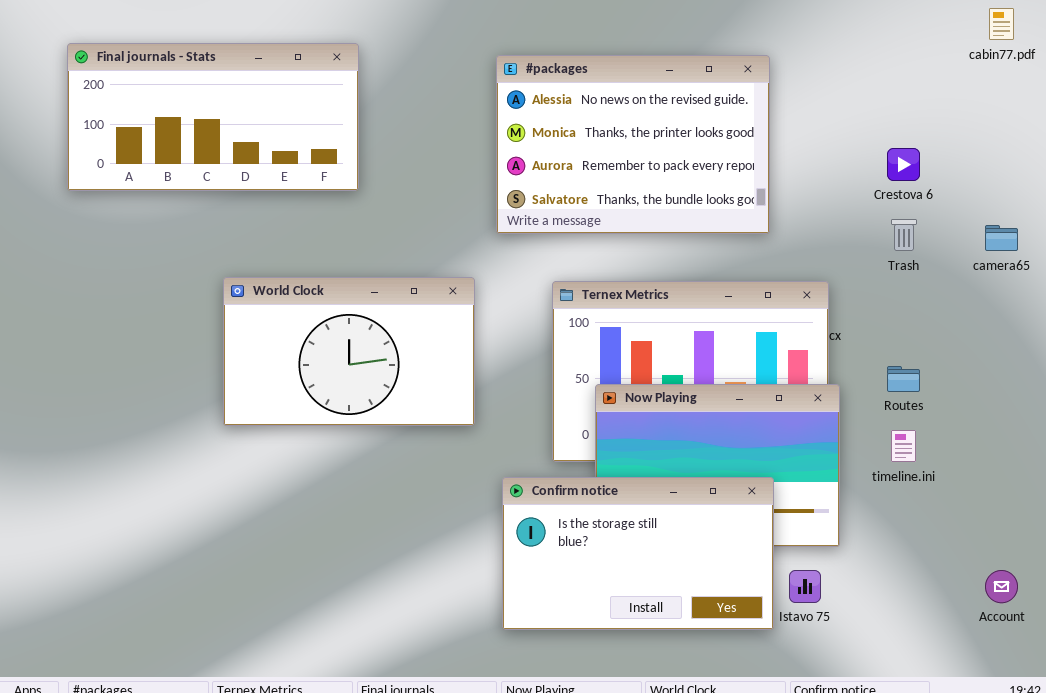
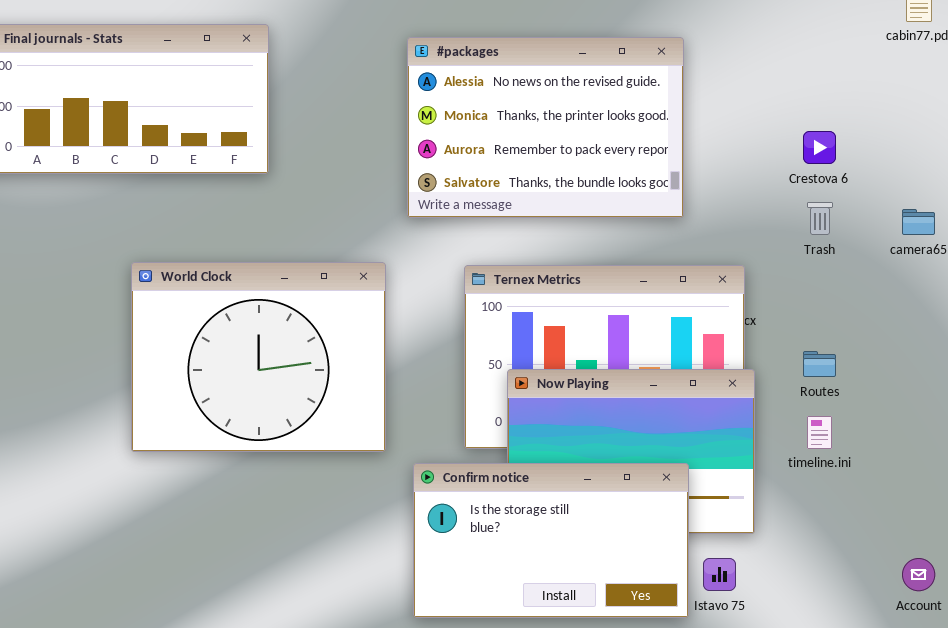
World Clock: [223,277,475,426] -> [131,262,386,452], resized

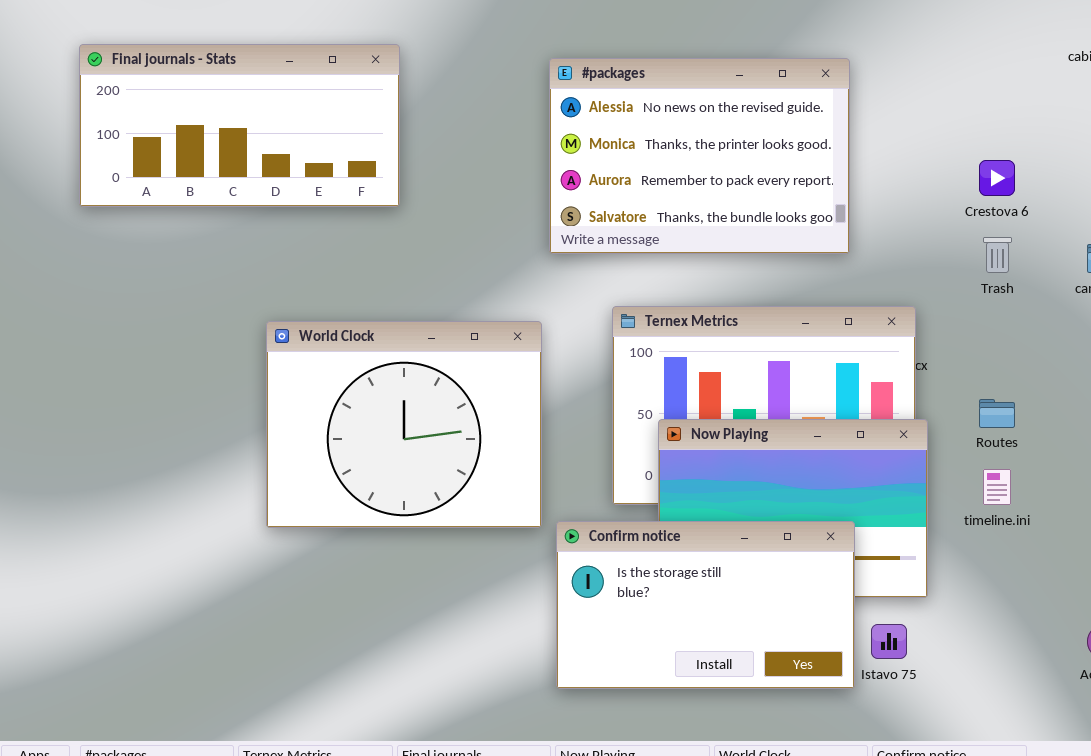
World Clock: [131,262,386,452] -> [266,321,542,528], moved

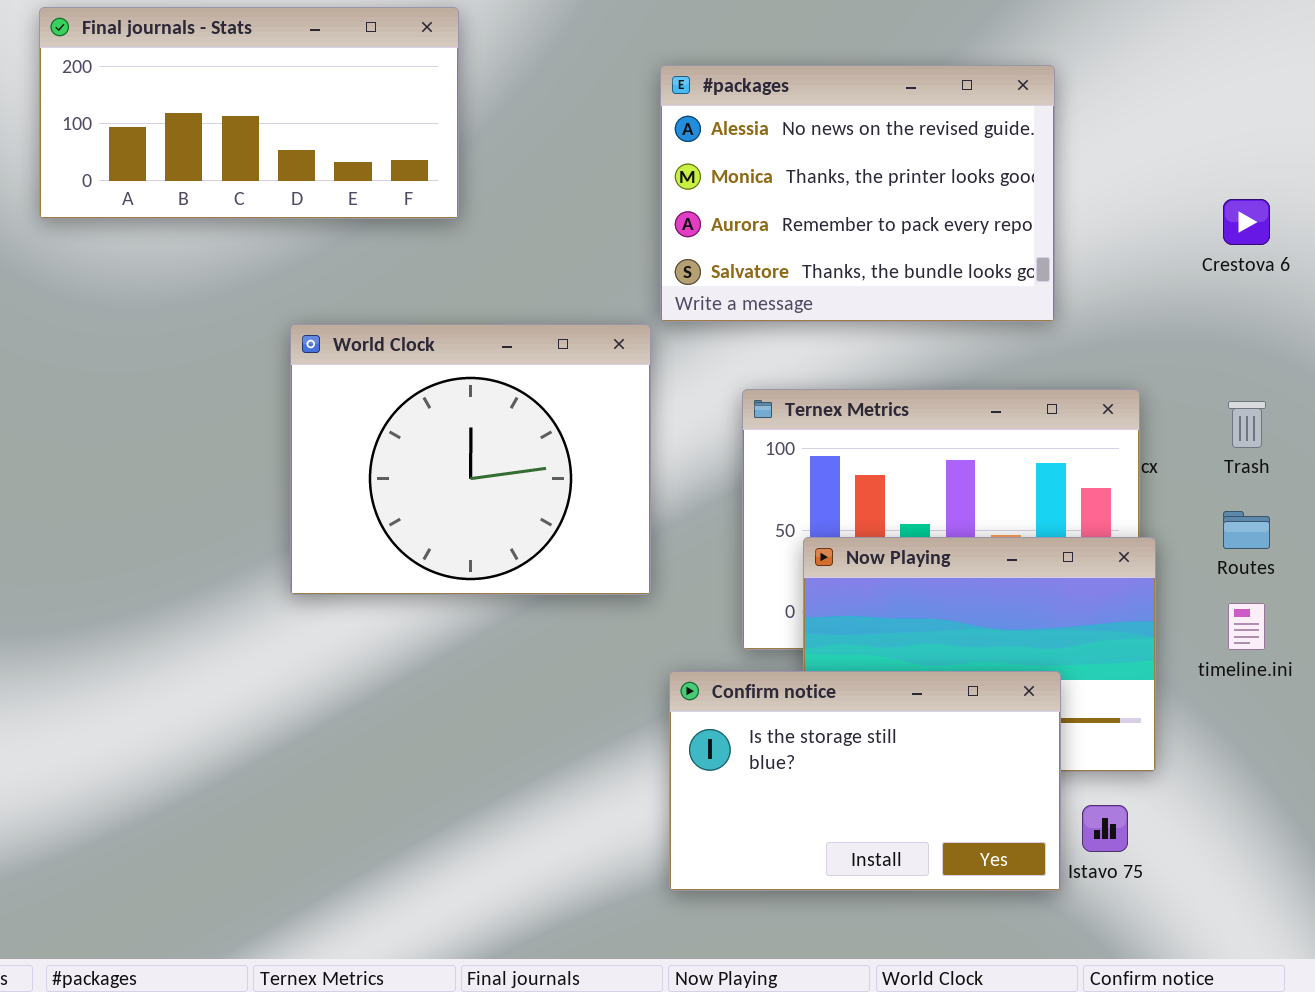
Final journals - Stats: [79,44,400,207] -> [39,7,459,219], moved
Trash: [983,237,1012,273] -> [1228,401,1266,448], moved
World Clock: [266,321,542,528] -> [290,324,651,595], moved

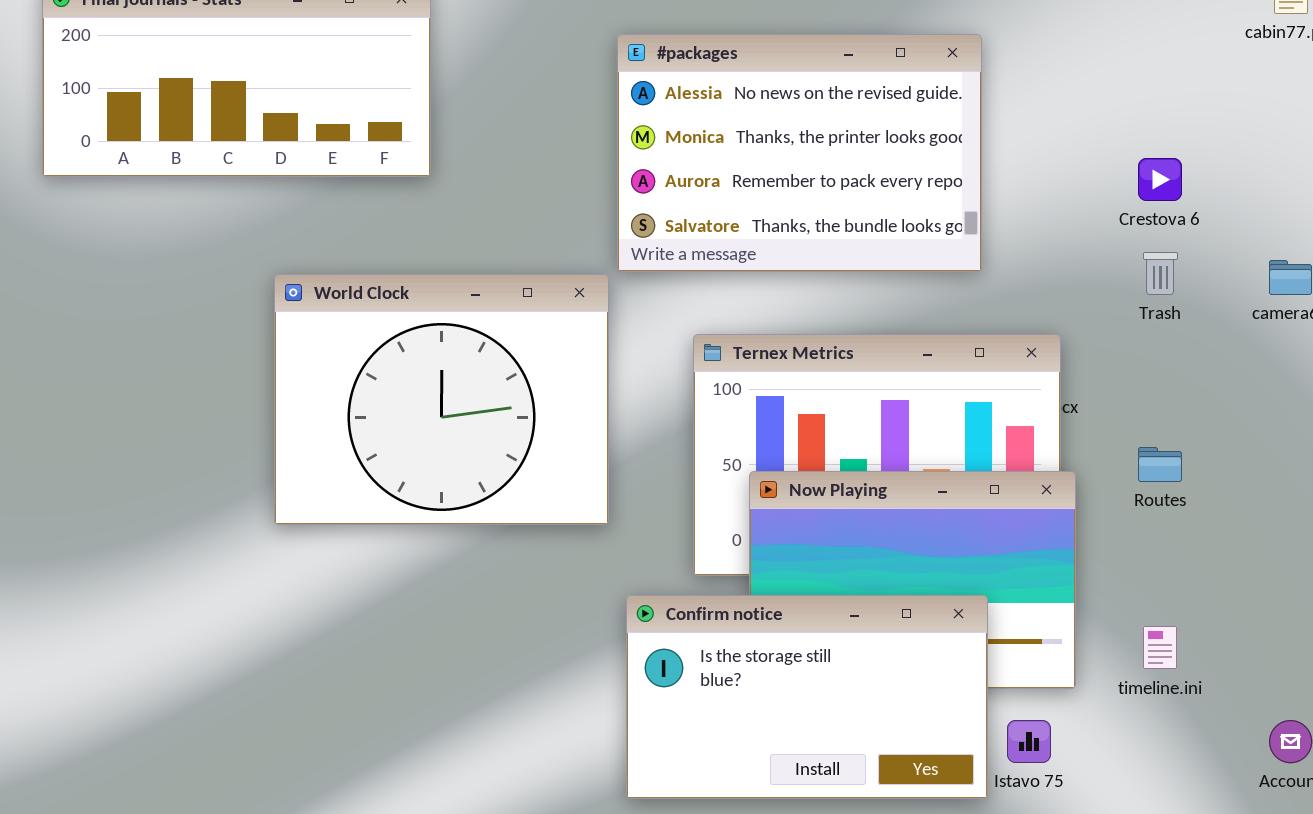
Trash: [1228,401,1266,448] -> [1143,252,1178,295], moved
timeline.ini: [1228,603,1265,650] -> [1143,626,1177,669], moved

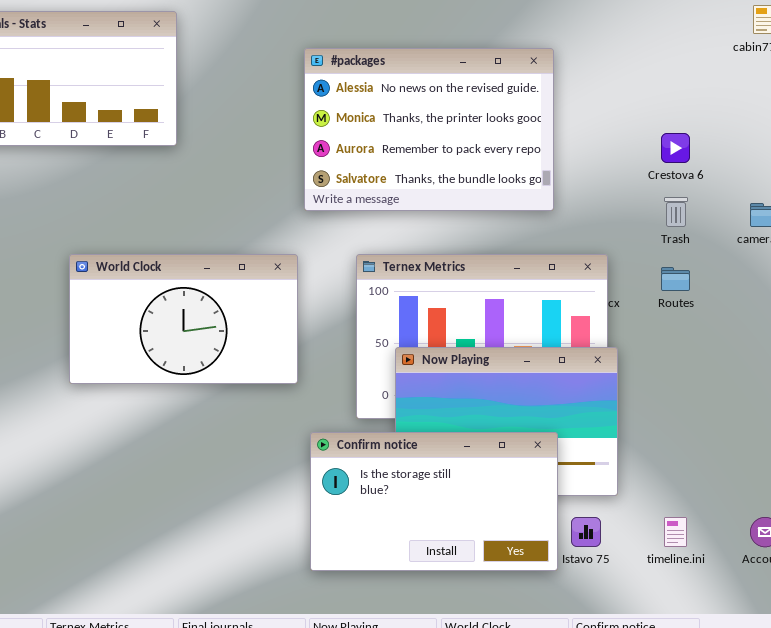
World Clock: [274,274,609,525] -> [69,254,298,384], resized
Routes: [1138,447,1182,482] -> [661,267,690,291], moved
timeline.ini: [1143,626,1177,669] -> [664,517,687,547], moved

